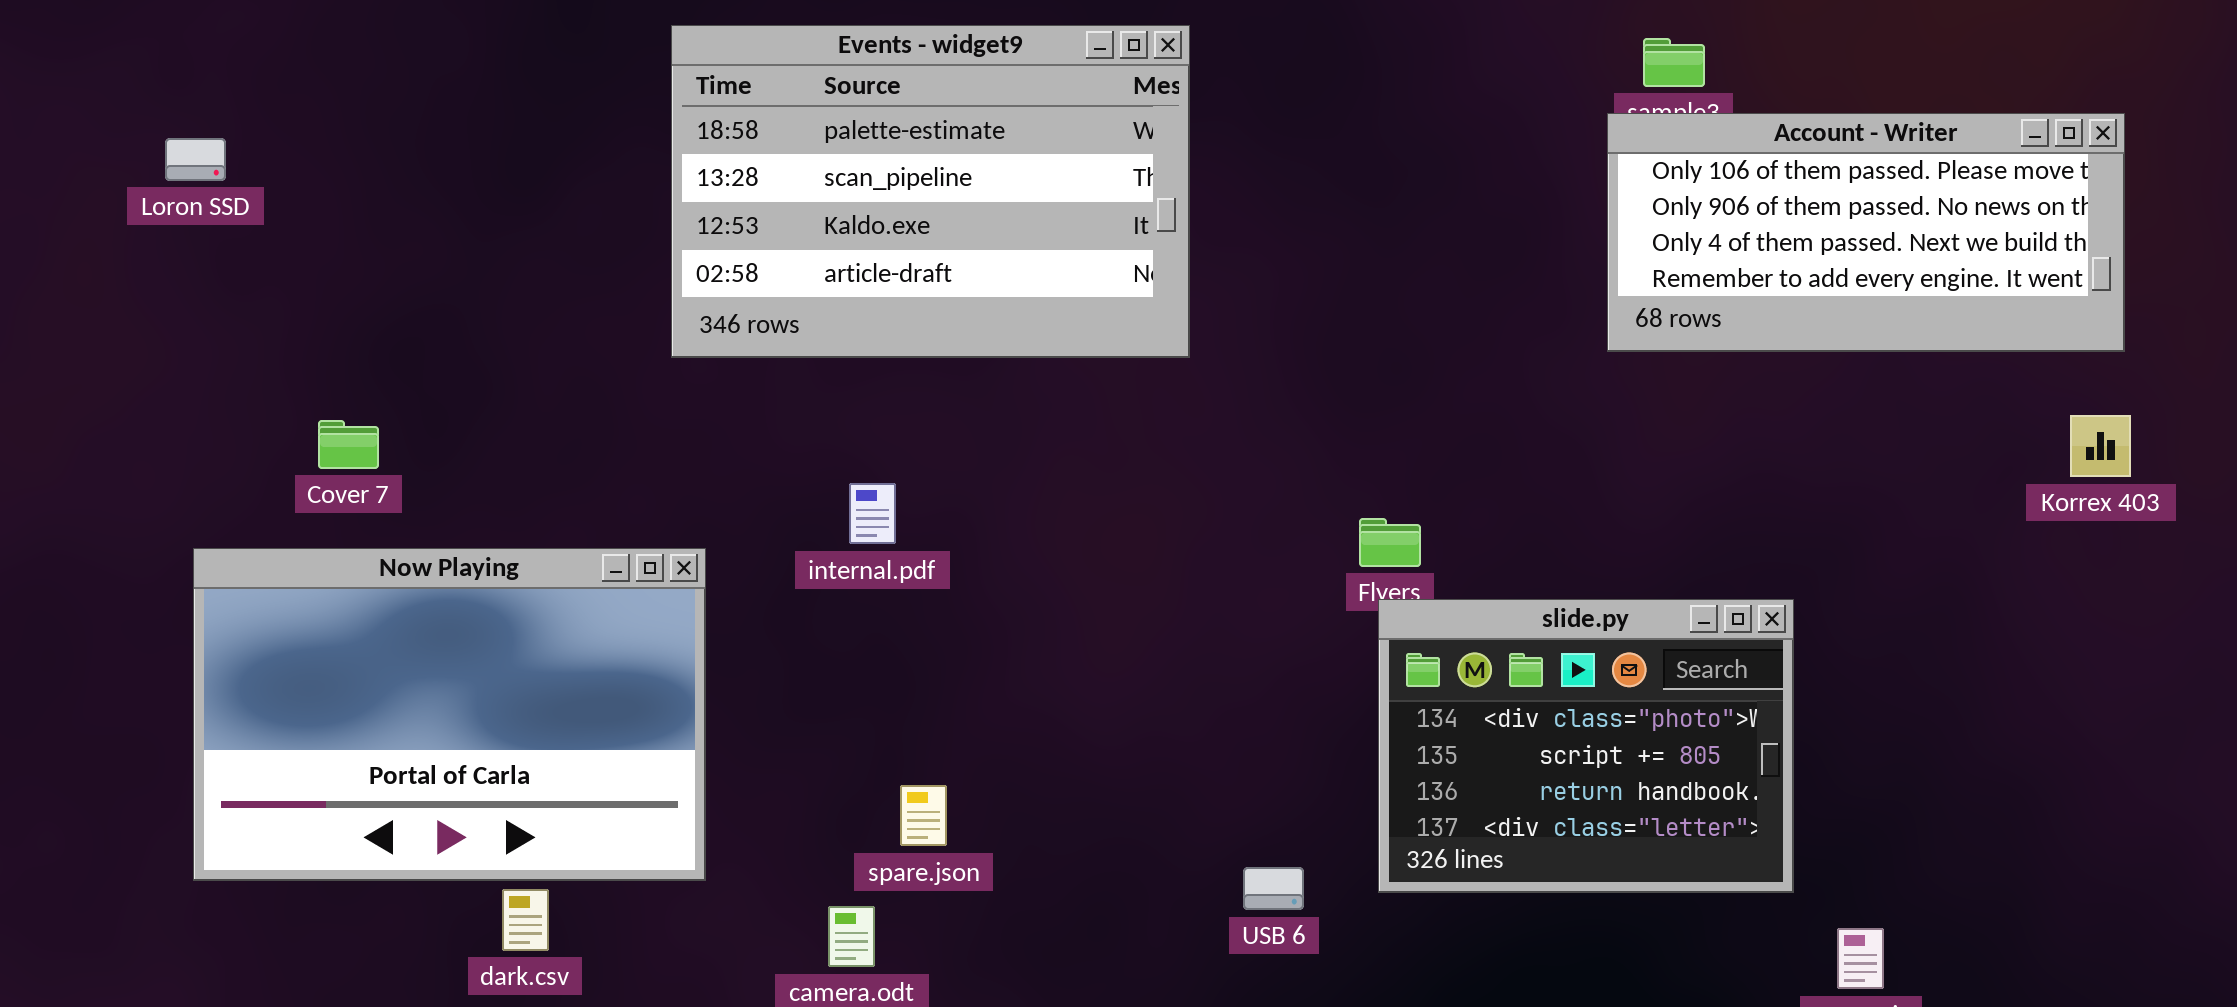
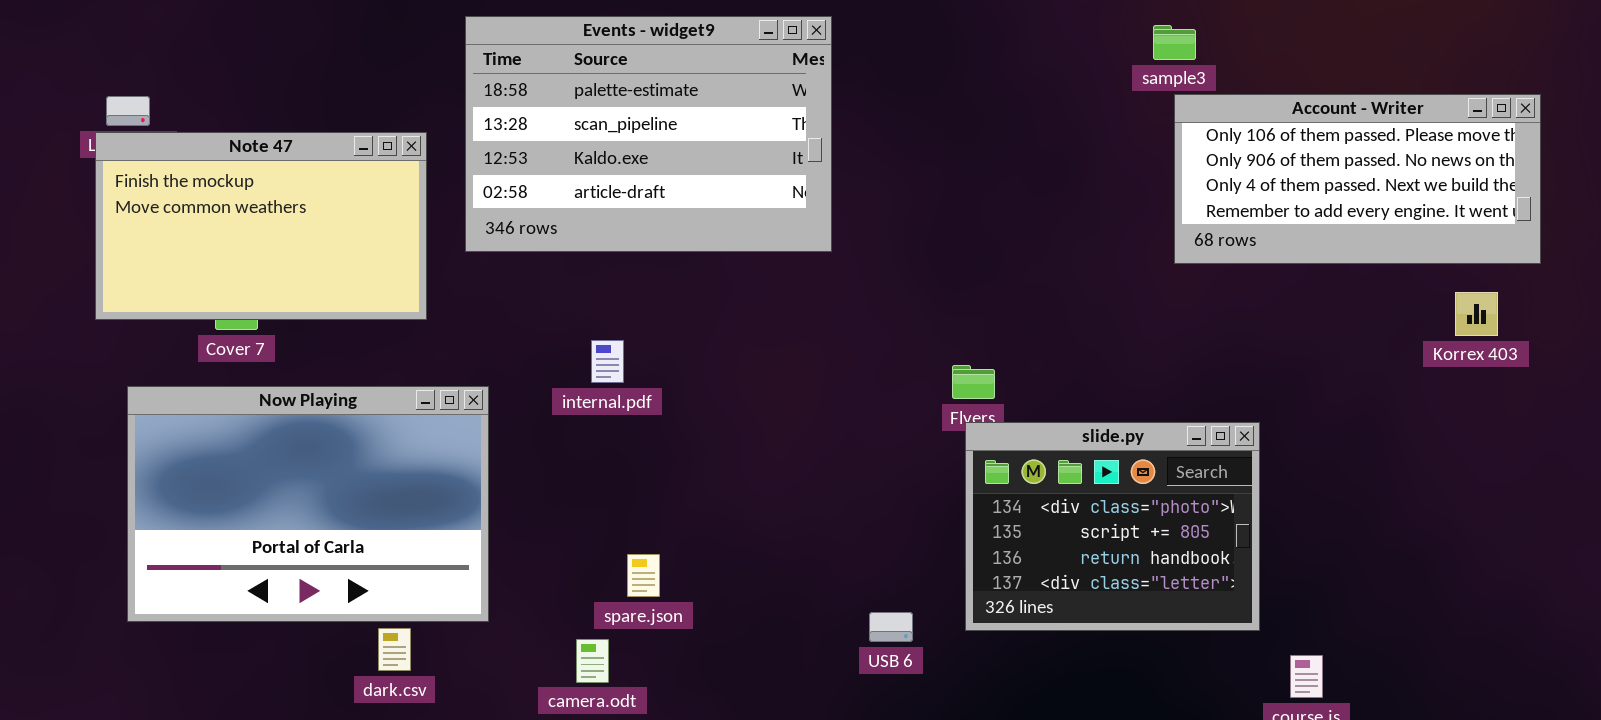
Account - Writer: [1607,113,2125,352] -> [1174,94,1541,264], moved
Note 47: none -> [95,132,427,320], opened
dark.csv: [502,889,549,951] -> [378,628,411,671], moved

